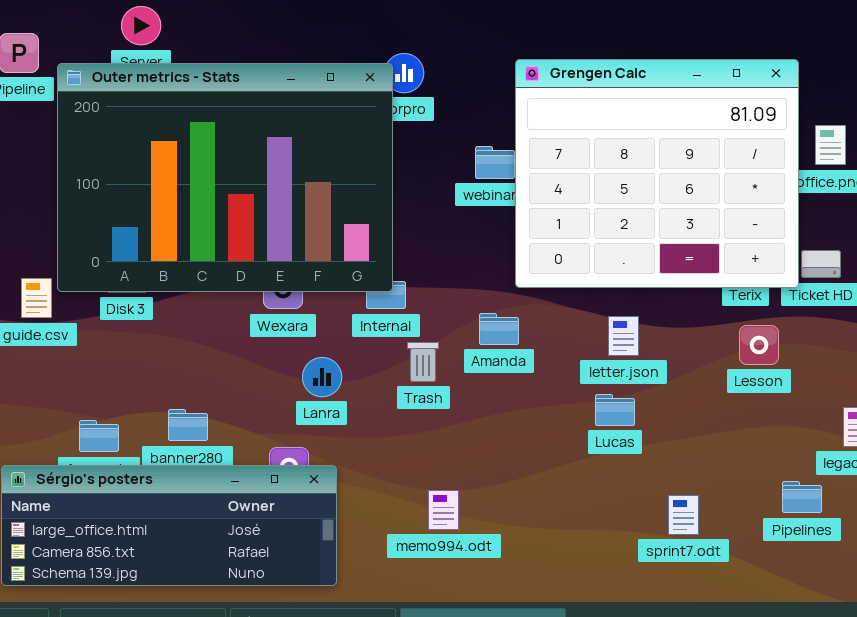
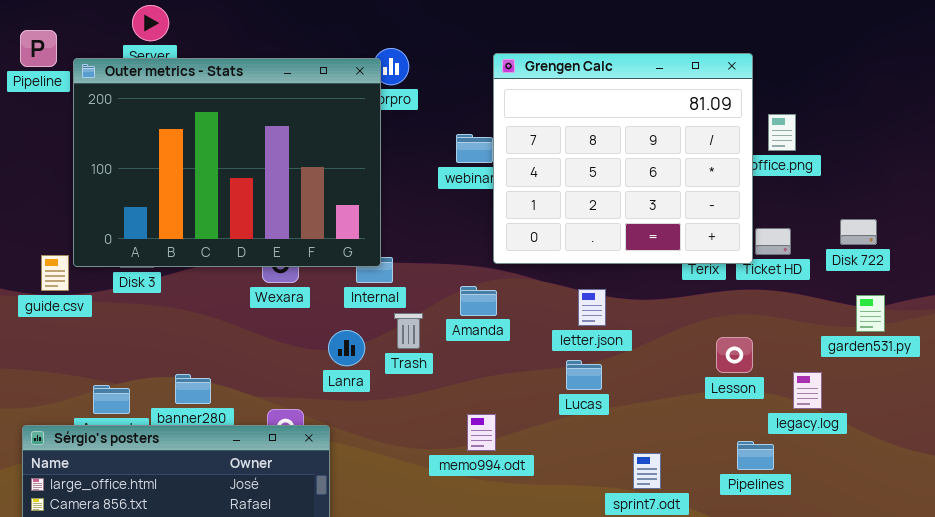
Lesson: [739,325,779,365] -> [716,337,753,373], moved
Lanra: [302,357,342,397] -> [328,330,365,366], moved
memo994.odt: [428,490,459,530] -> [467,414,496,451], moved

